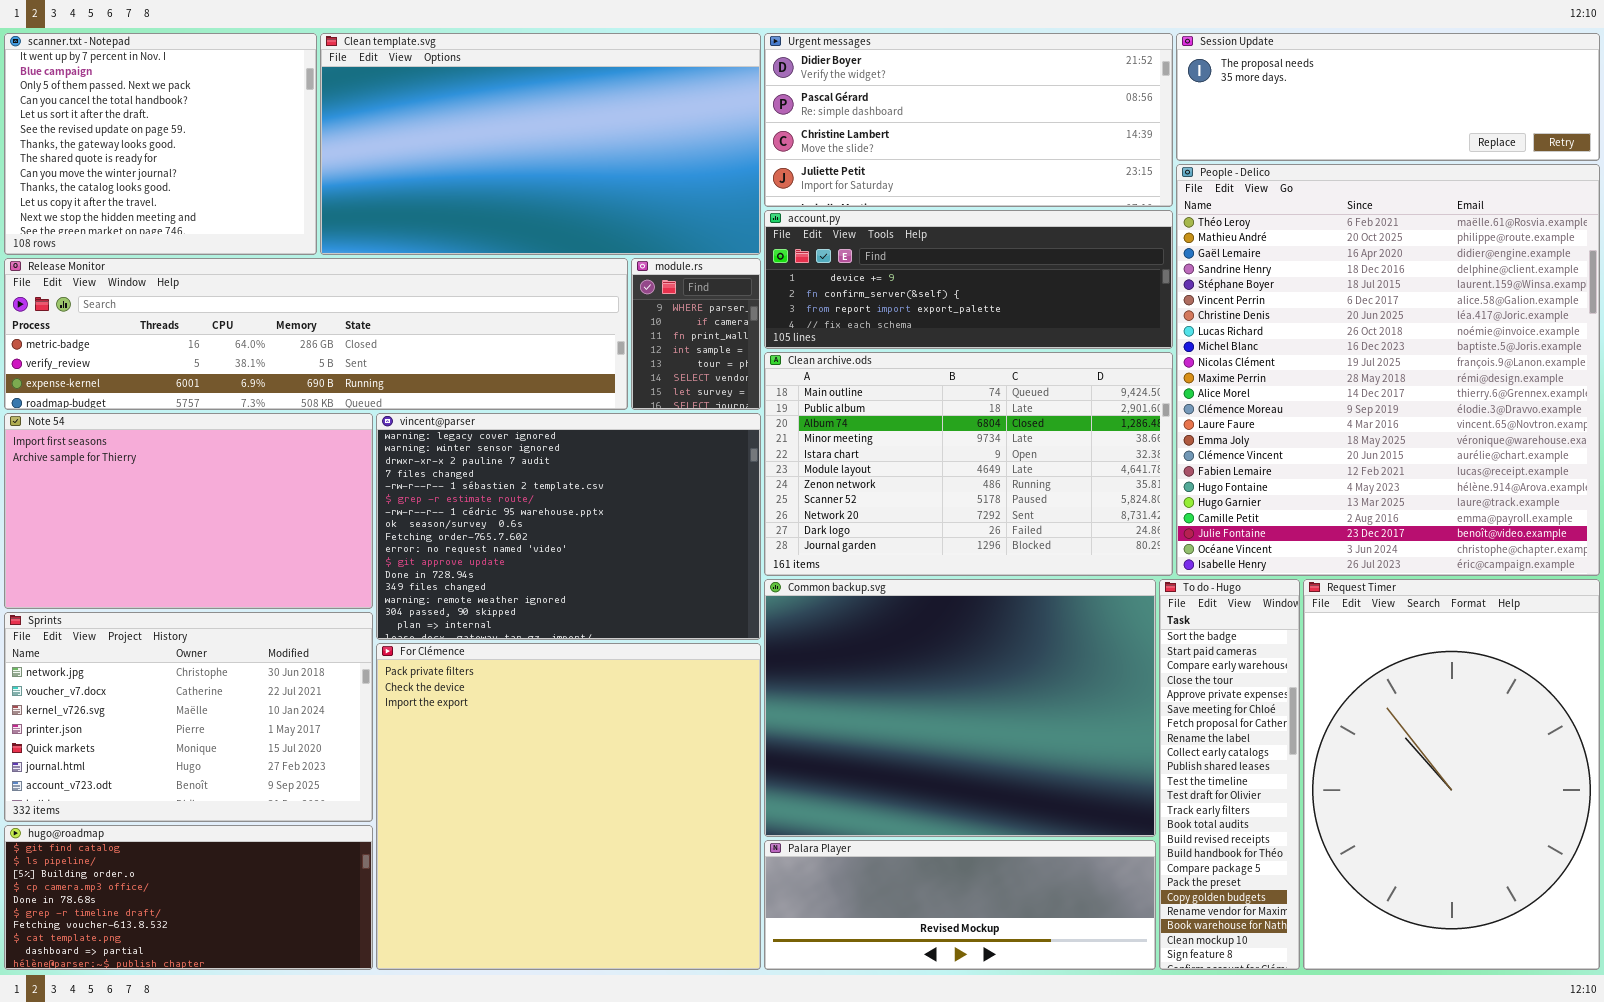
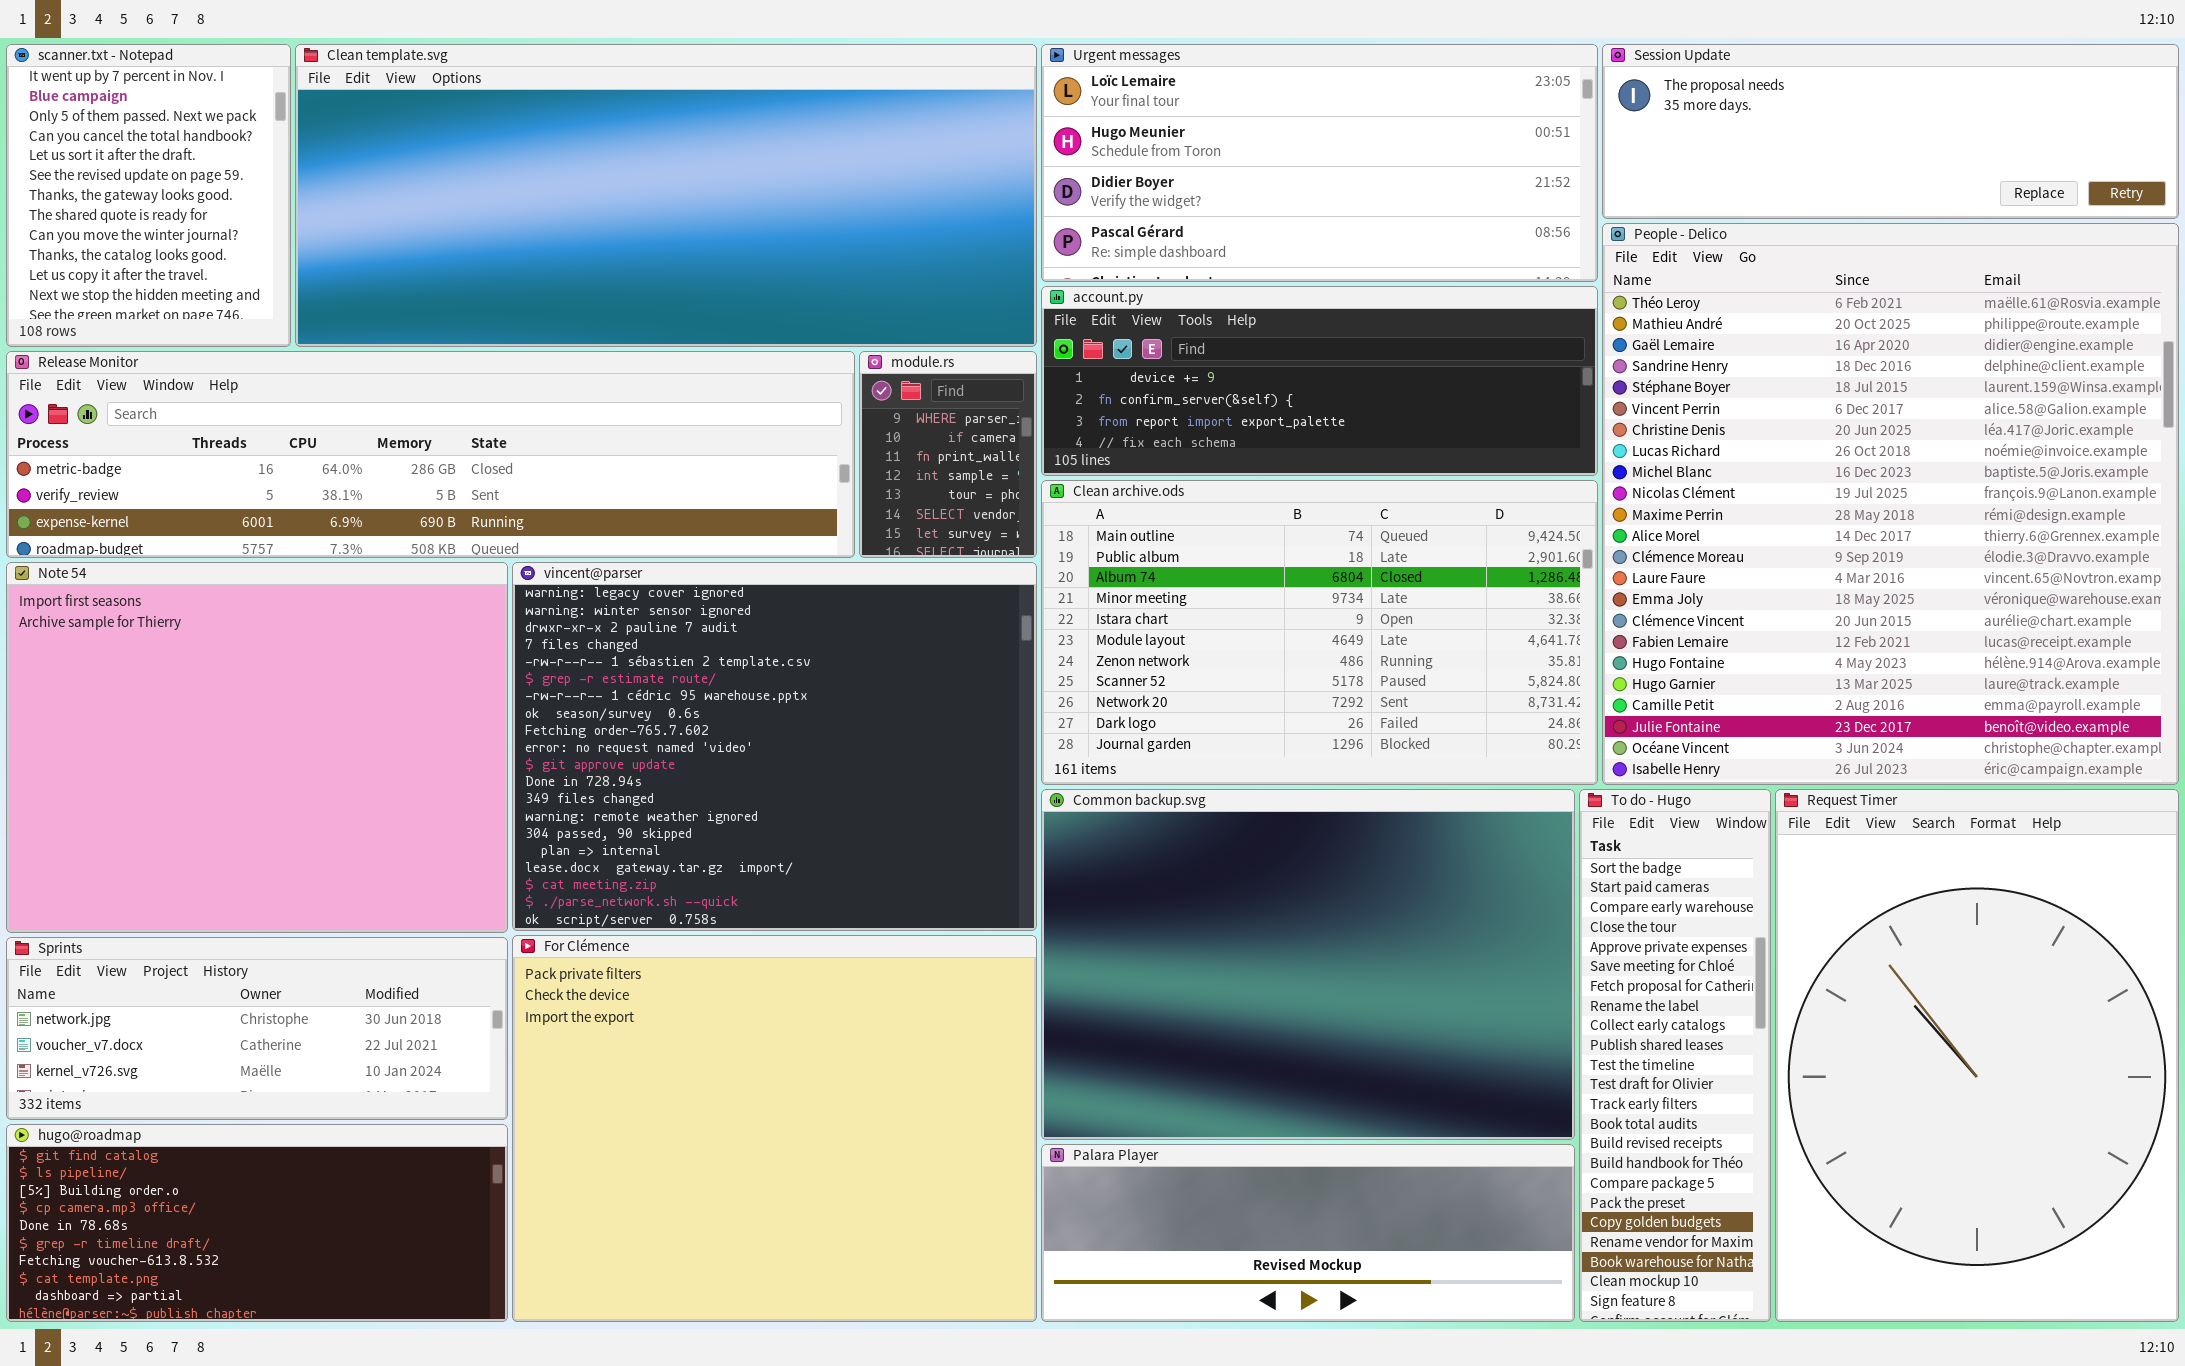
scanner.txt - Notepad: [4,33,317,255] -> [6,44,291,347], resized
Clean template.svg: [320,33,761,255] -> [295,44,1037,347], resized
Urgent messages: [764,33,1173,207] -> [1041,44,1598,282], scrolled up 2 rows
Note 54: [4,413,373,609] -> [6,562,508,933], resized
vincent@parser: [376,413,761,640] -> [512,562,1037,931], resized
Sprints: [4,612,373,822] -> [6,937,508,1120], resized
For Clémence: [376,643,761,970] -> [512,935,1037,1322], resized

